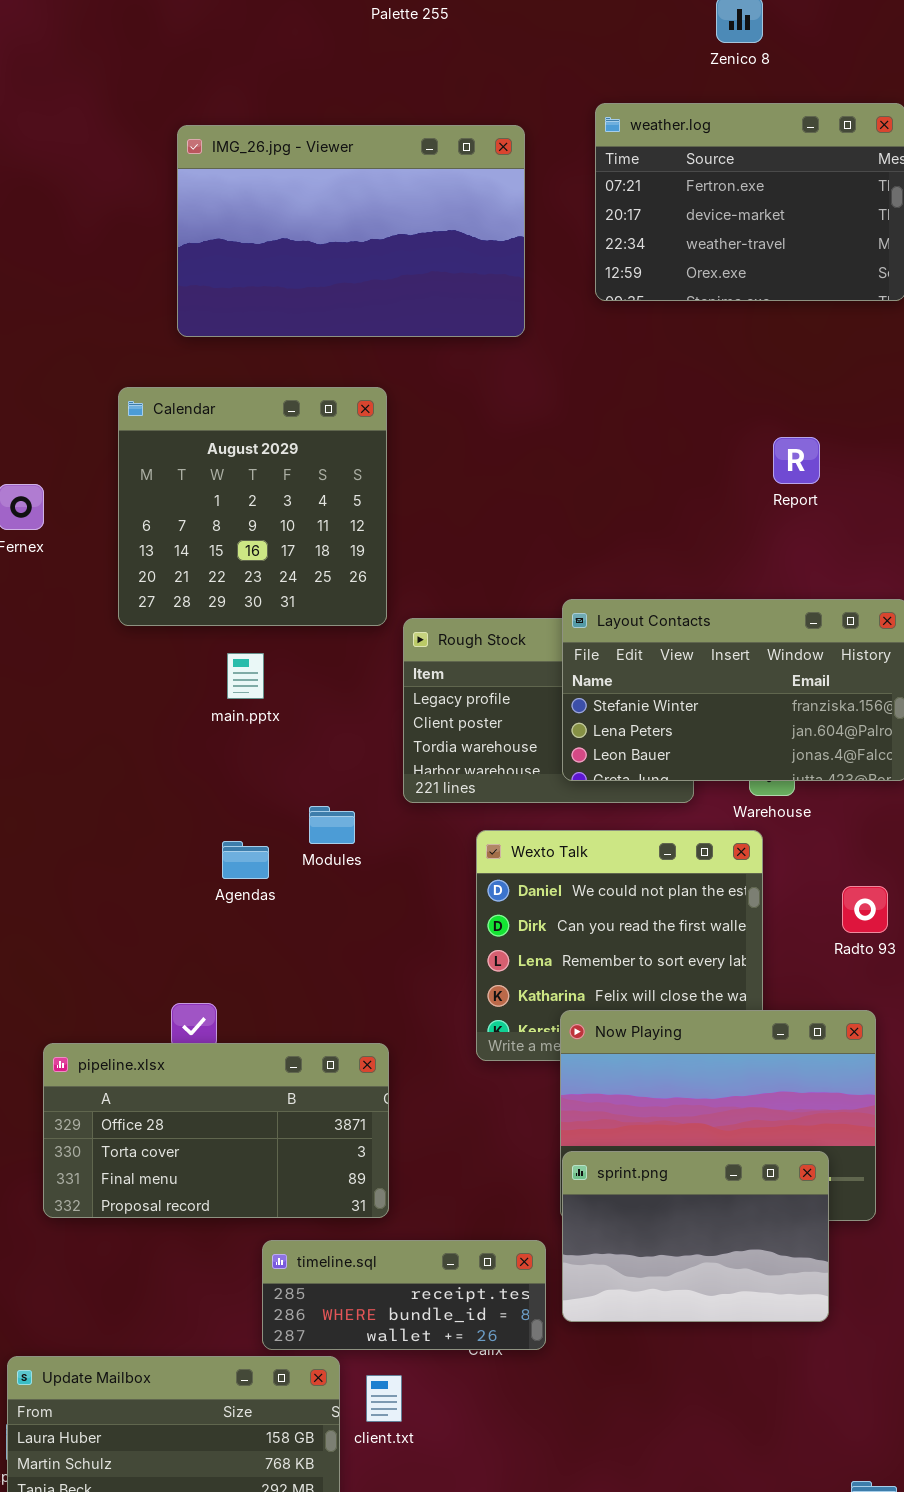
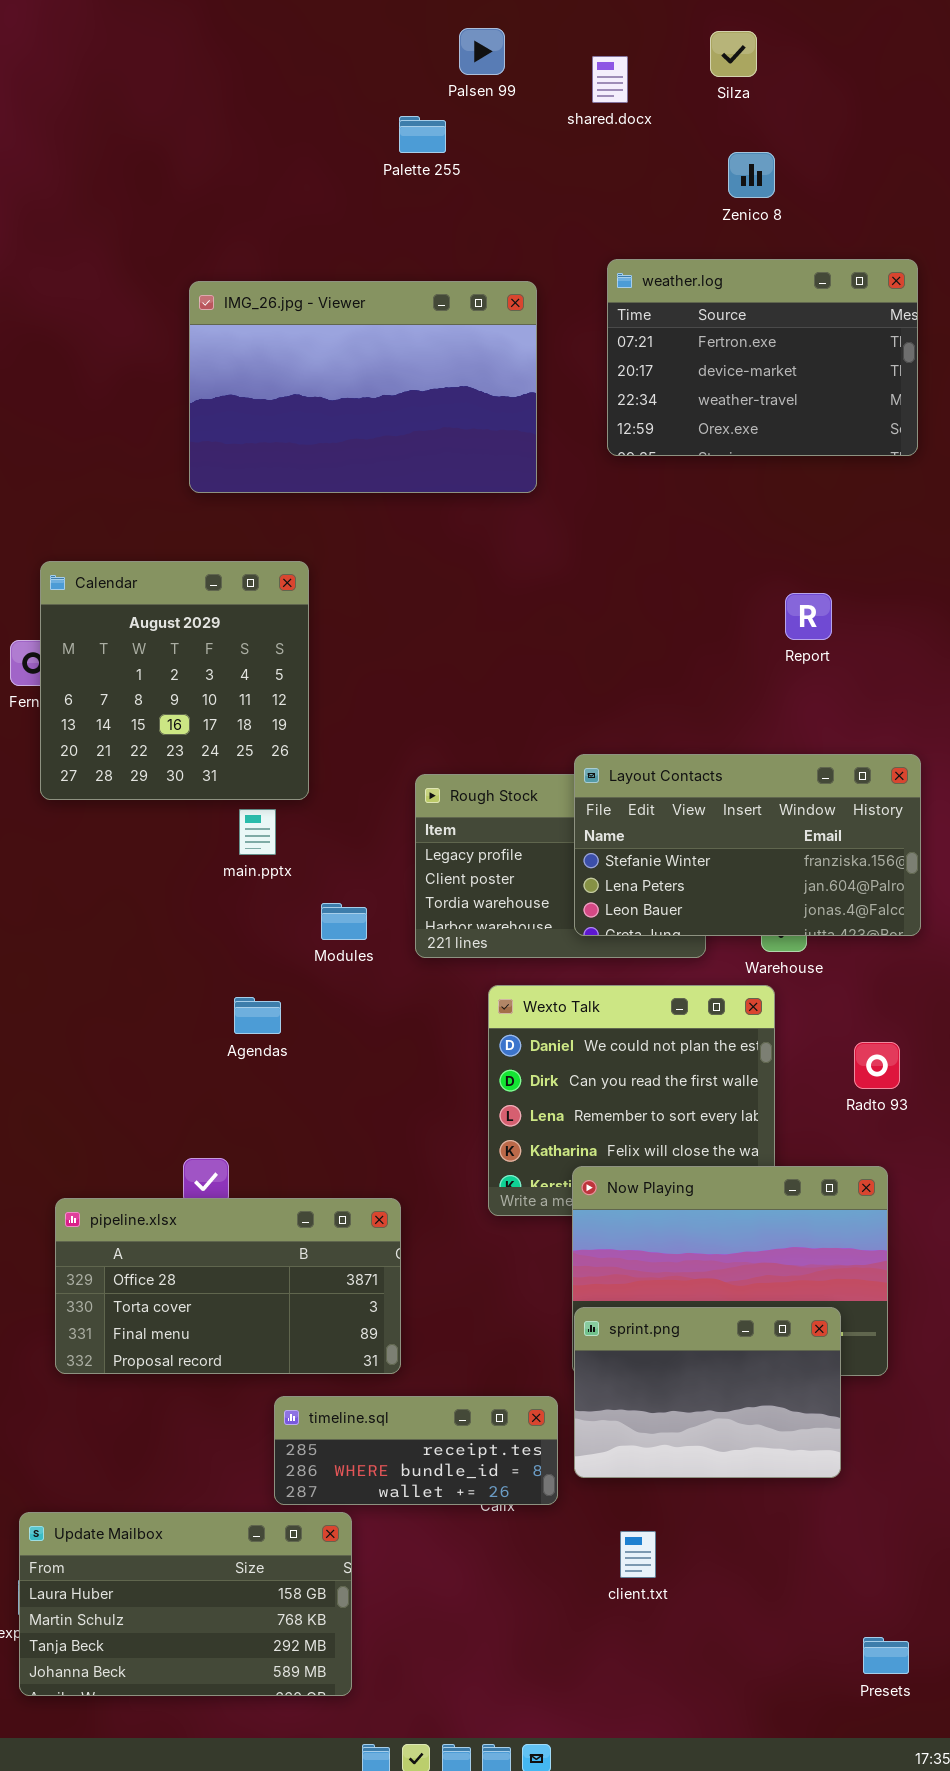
Calendar: [118,387,387,626] -> [40,561,309,800], moved
Modules: [309,806,355,844] -> [321,903,367,940], moved
client.txt: [366,1375,402,1422] -> [620,1531,656,1578], moved

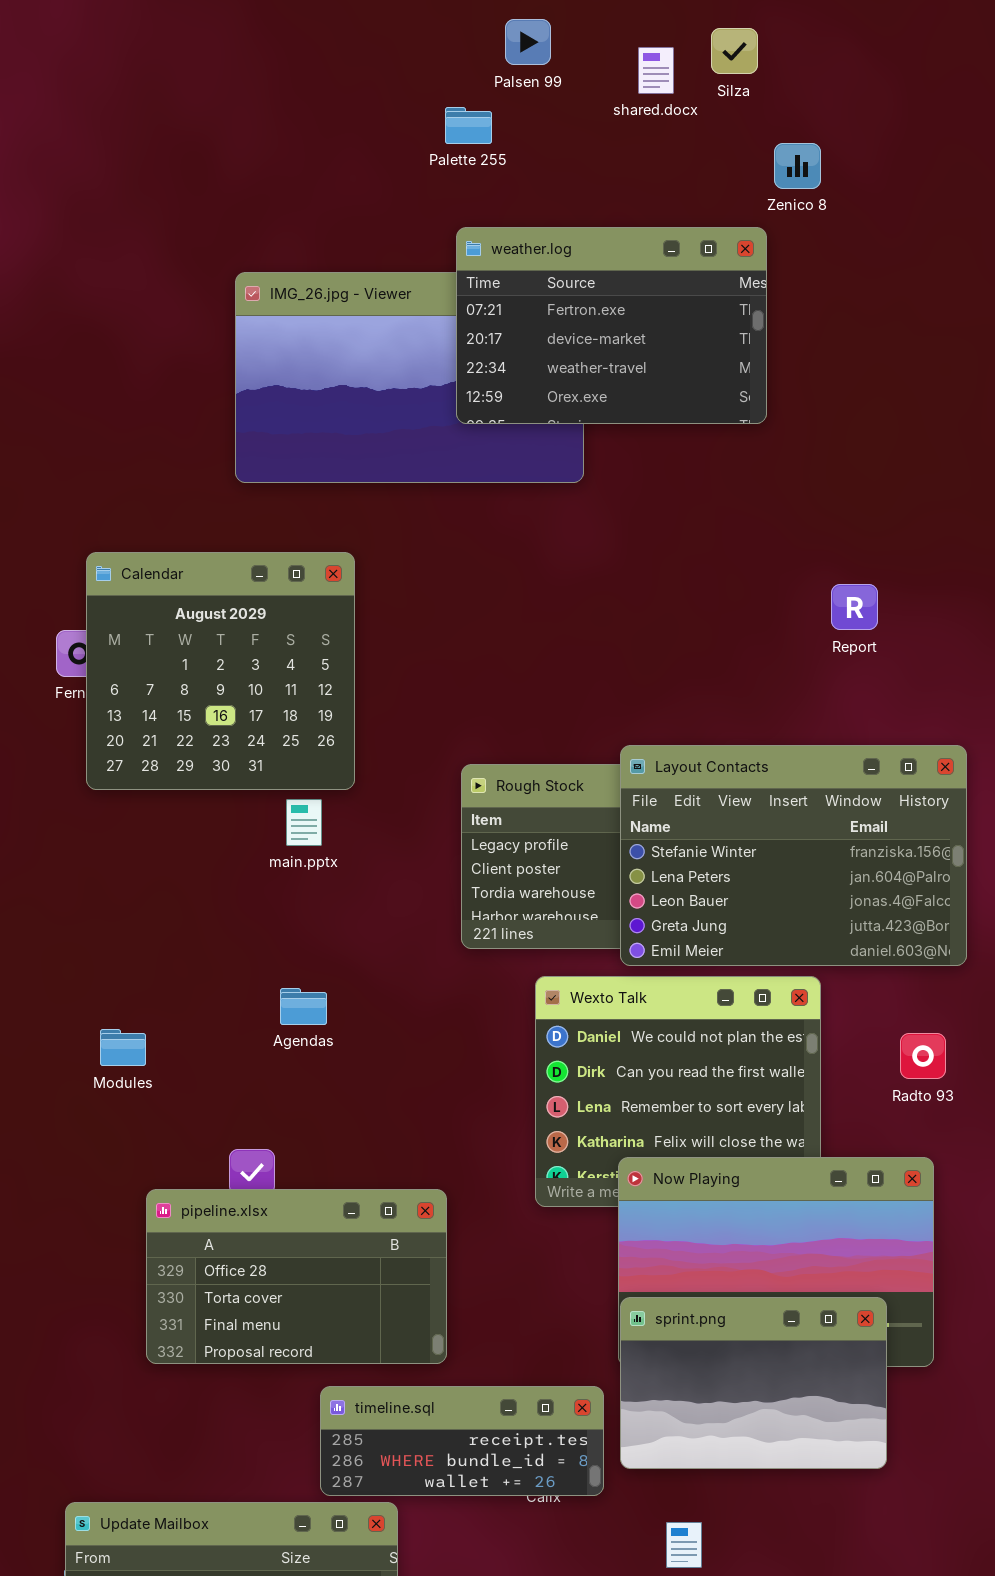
Silza: [710,31,757,77] -> [711,28,758,74], moved
weather.log: [607,259,918,456] -> [456,227,767,424], moved
Layout Contacts: [574,754,921,936] -> [620,745,967,966], resized
Modules: [321,903,367,940] -> [100,1029,146,1066], moved
pipeline.xlsx: [55,1198,401,1374] -> [146,1189,447,1364], resized

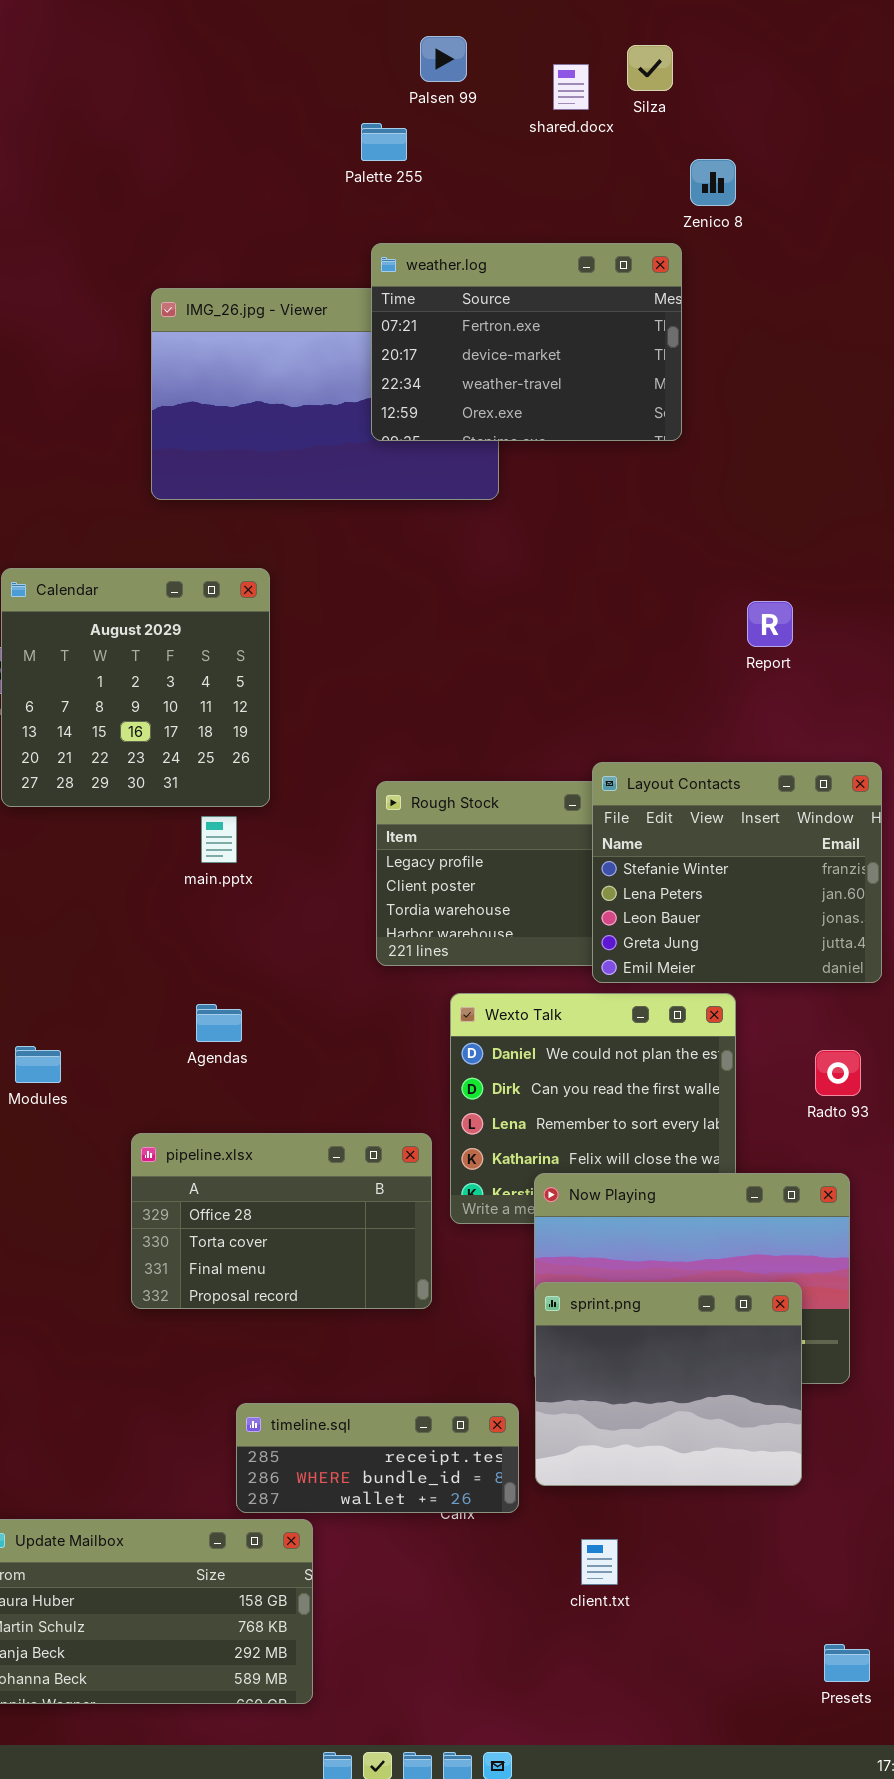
Layout Contacts: [620,745,967,966] -> [592,762,882,983], resized
pipeline.xlsx: [146,1189,447,1364] -> [131,1133,432,1309], moved
sprint.png: [620,1297,887,1469] -> [535,1282,802,1486], resized

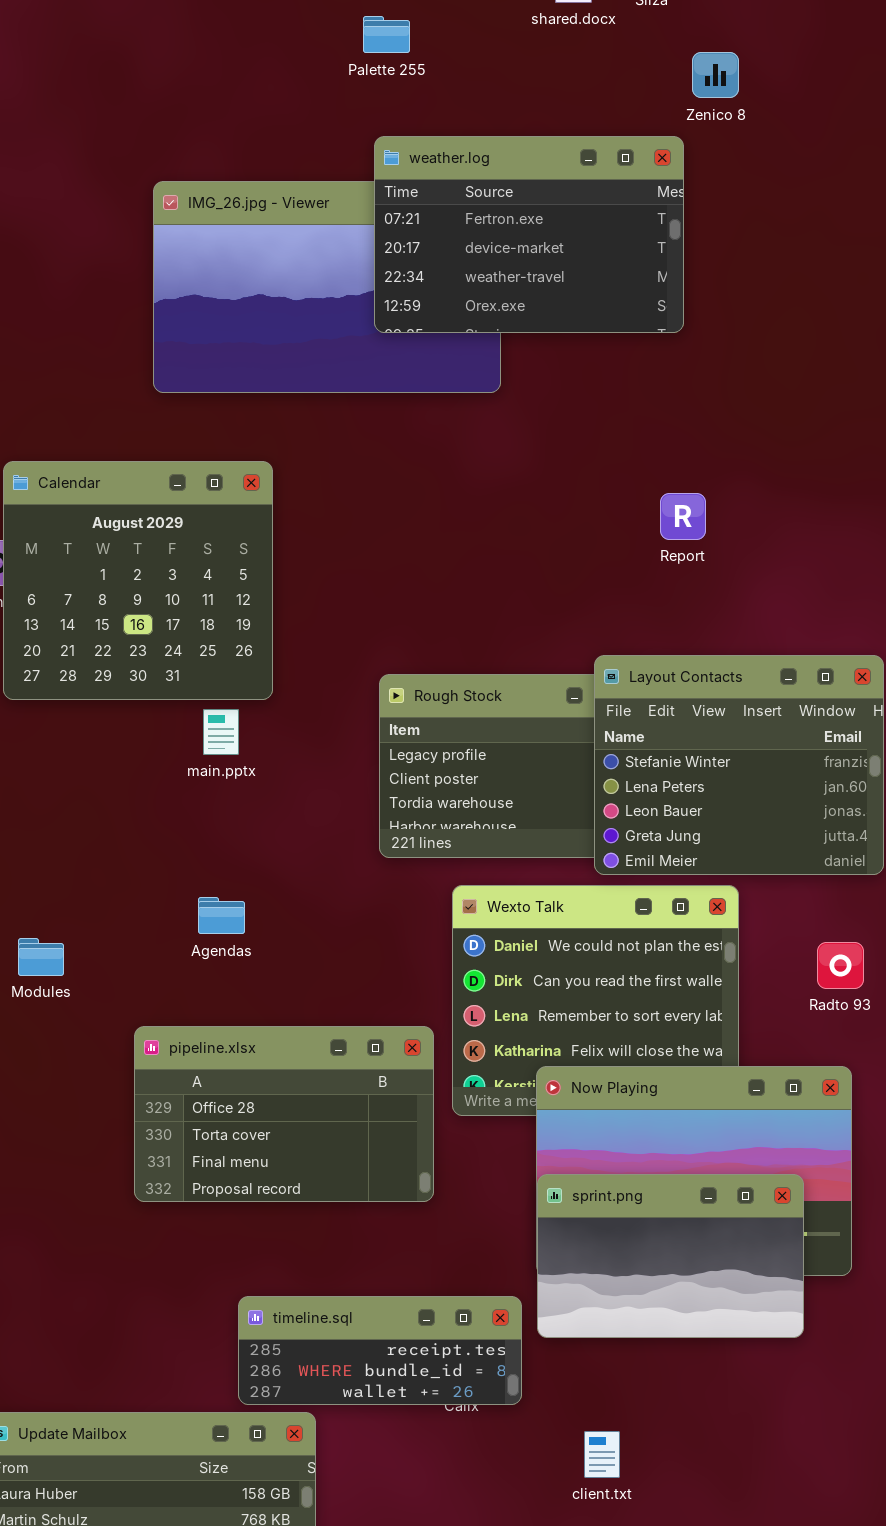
Report: [747,601,793,647] -> [660,493,706,540], moved
sprint.png: [535,1282,802,1486] -> [537,1174,804,1338], resized

